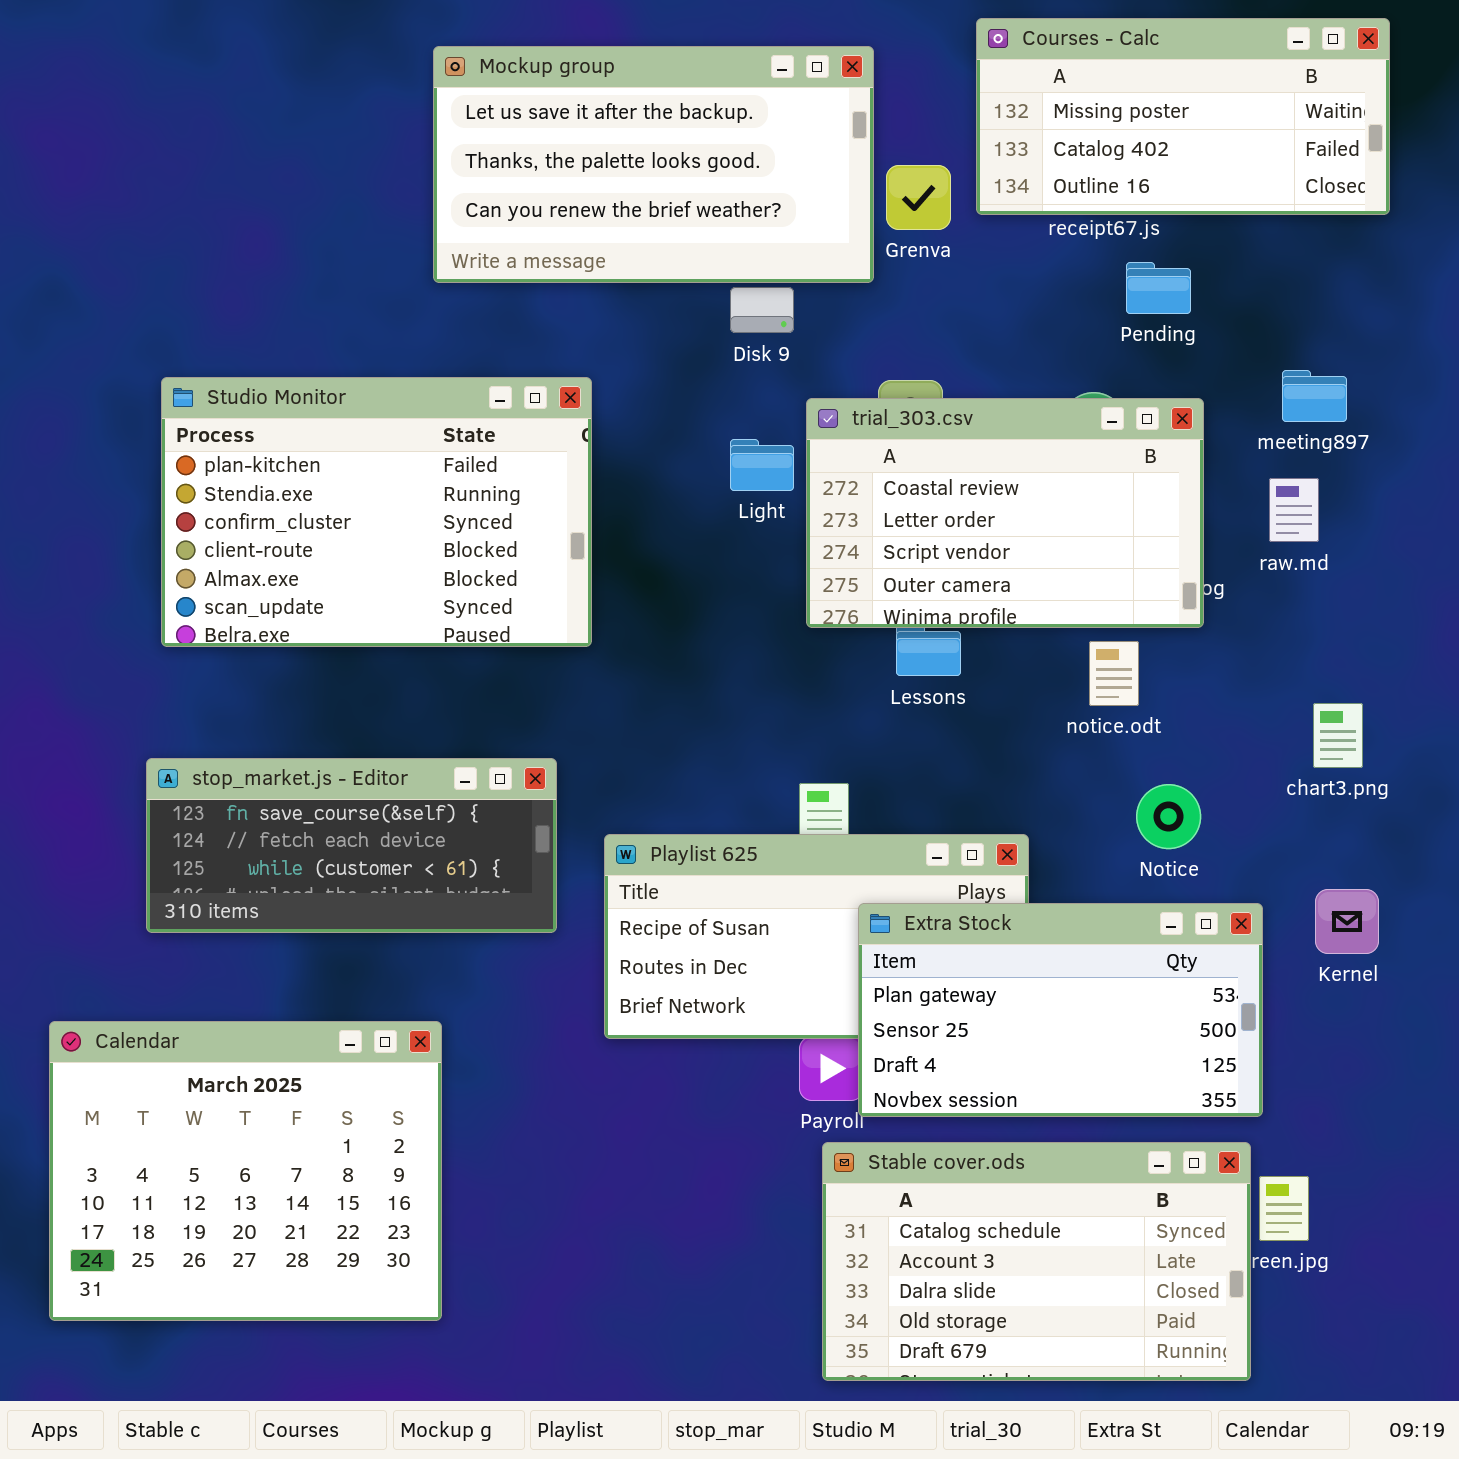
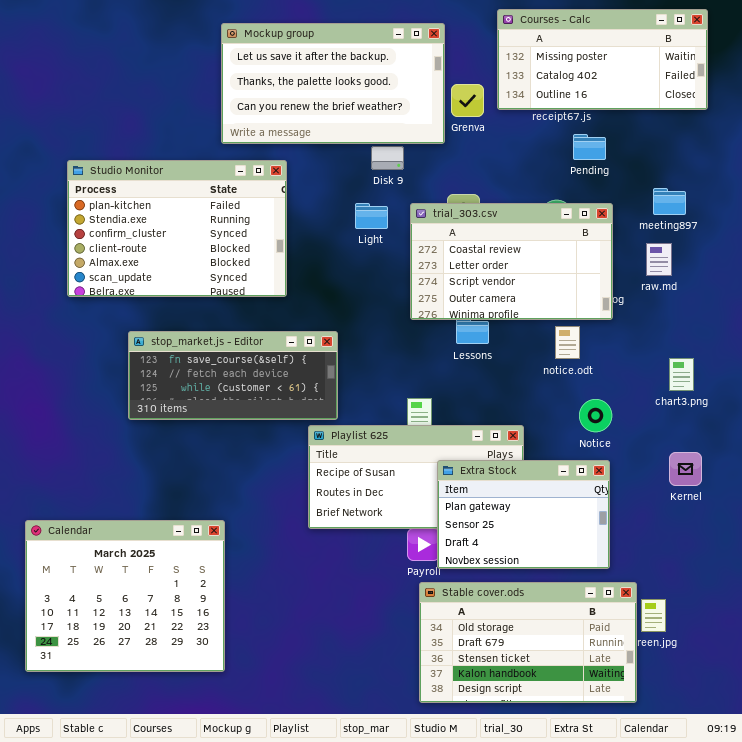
Studio Monitor: [161,377,592,647] -> [67,160,287,297], moved
Light: [730,439,794,491] -> [355,203,388,229], moved
stop_market.js - Editor: [146,758,557,933] -> [128,331,338,420], moved
Extra Stock: [858,903,1263,1117] -> [437,460,610,569], resized
Stable cover.ods: [822,1142,1251,1381] -> [419,582,637,703], scrolled down 3 rows

